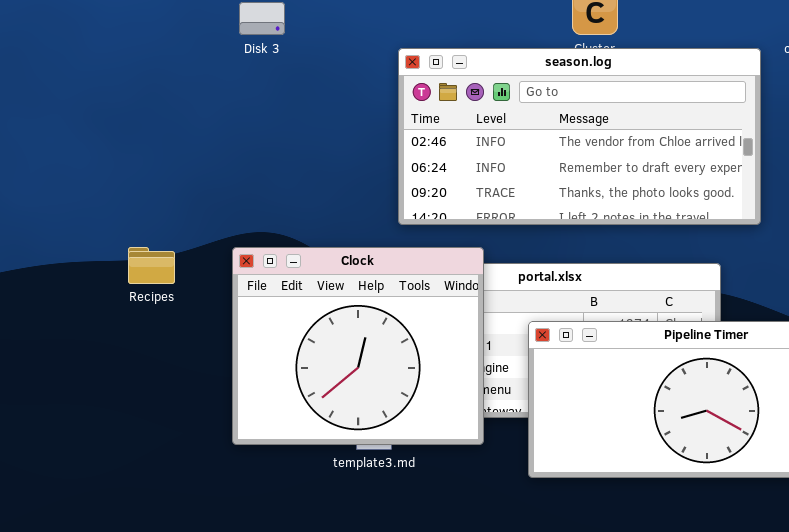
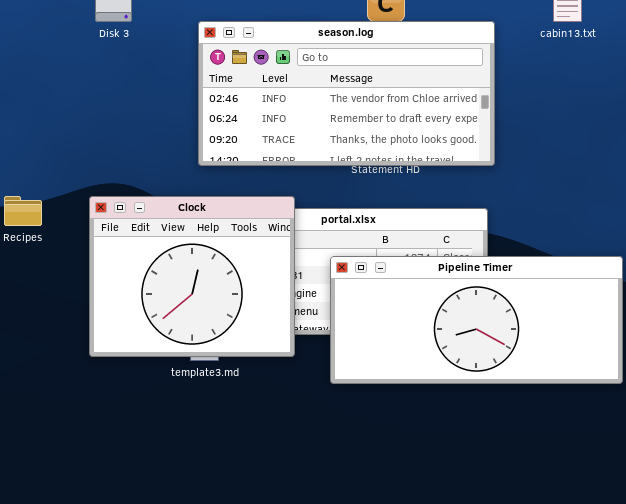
season.log: [398,48,761,225] -> [198,21,495,166], moved

